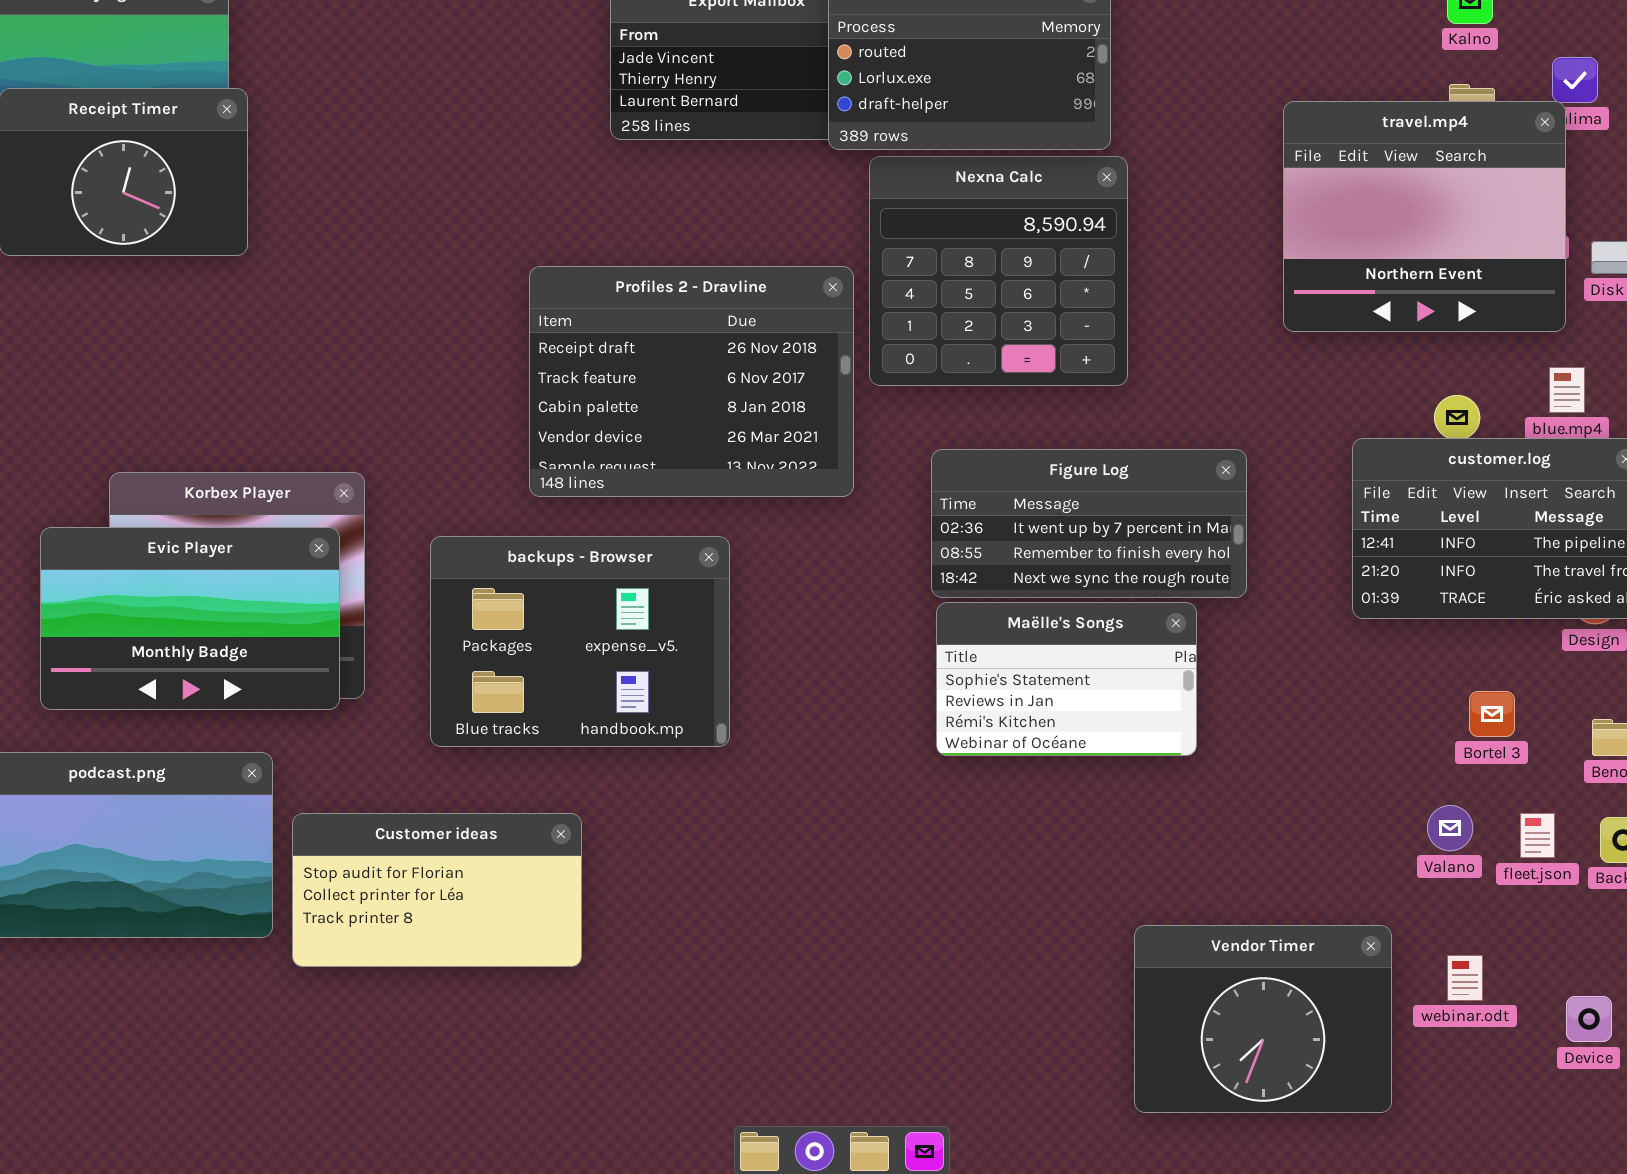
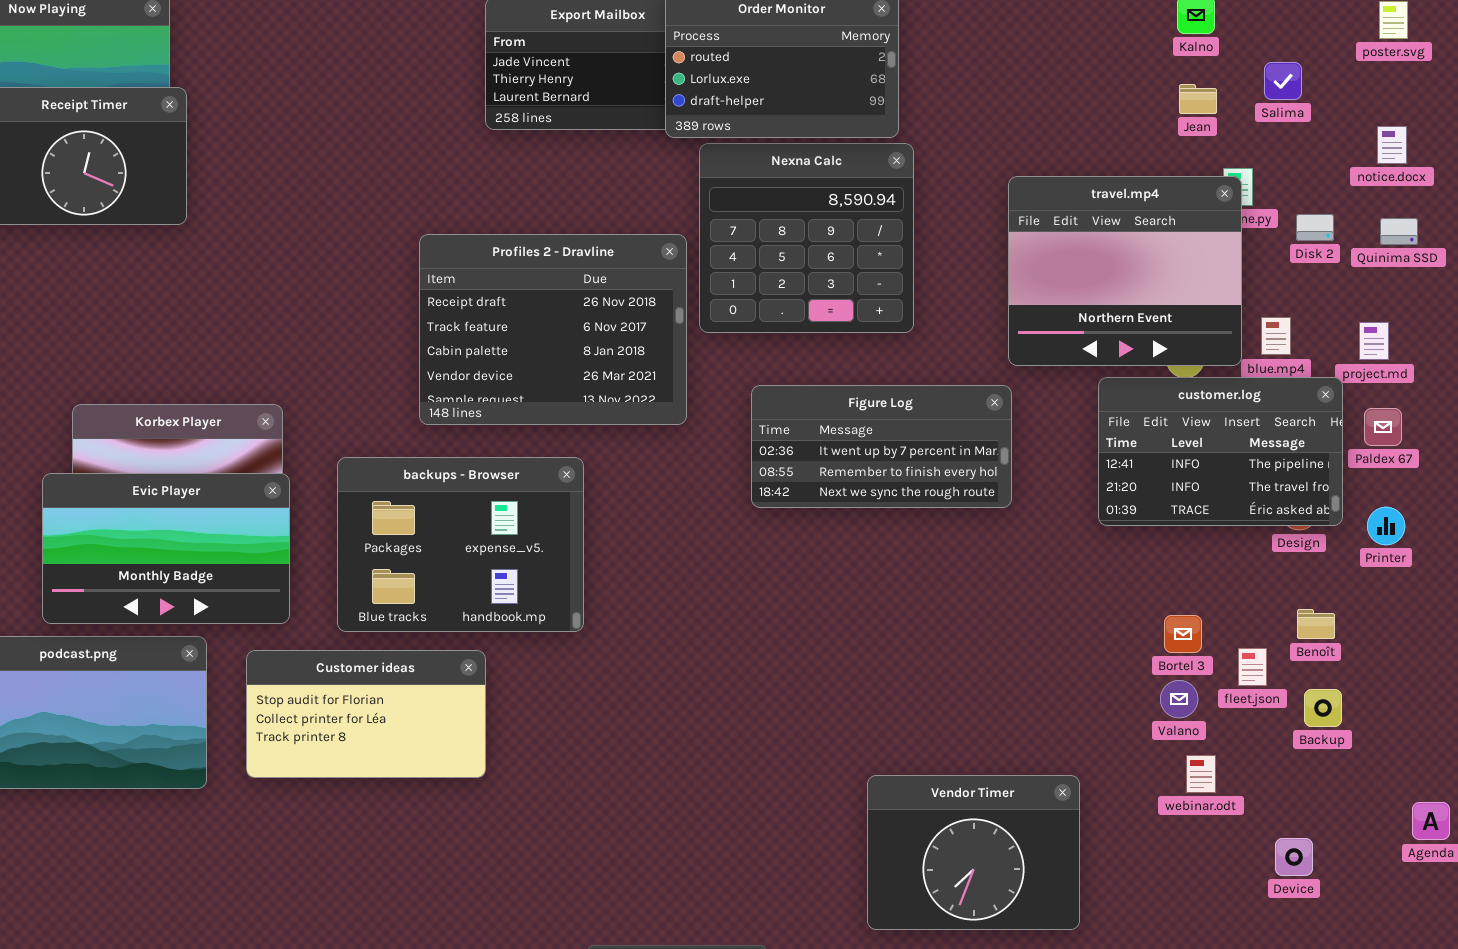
travel.mp4: [1283,101,1566,332] -> [1008,176,1242,366], moved
Evic Player: [40,527,340,710] -> [42,473,290,624], moved
Maëlle's Songs: [936,602,1197,756] -> none, closed
Bortel 3: [1469,691,1515,737] -> [1164,615,1202,653], moved
Customer ideas: [292,813,582,967] -> [246,650,486,778], moved
fleet.json: [1520,813,1555,858] -> [1238,648,1267,686], moved
Vendor Timer: [1134,925,1392,1113] -> [867,775,1080,930], moved
webinar.odt: [1447,955,1483,1001] -> [1186,755,1216,793], moved

